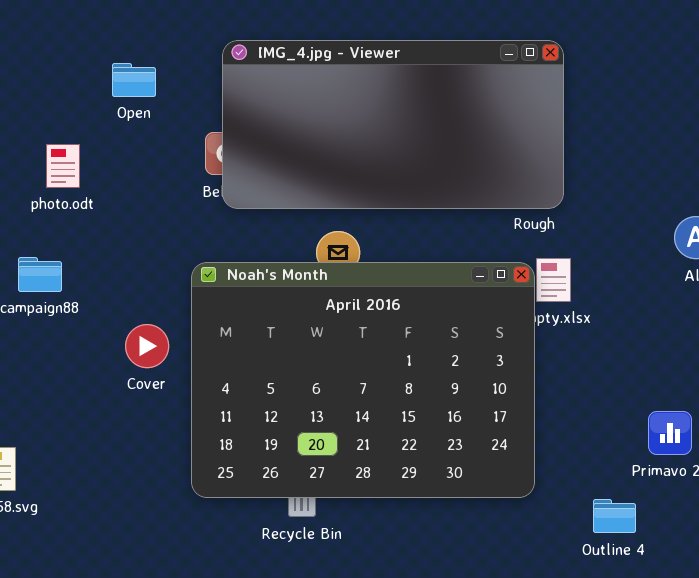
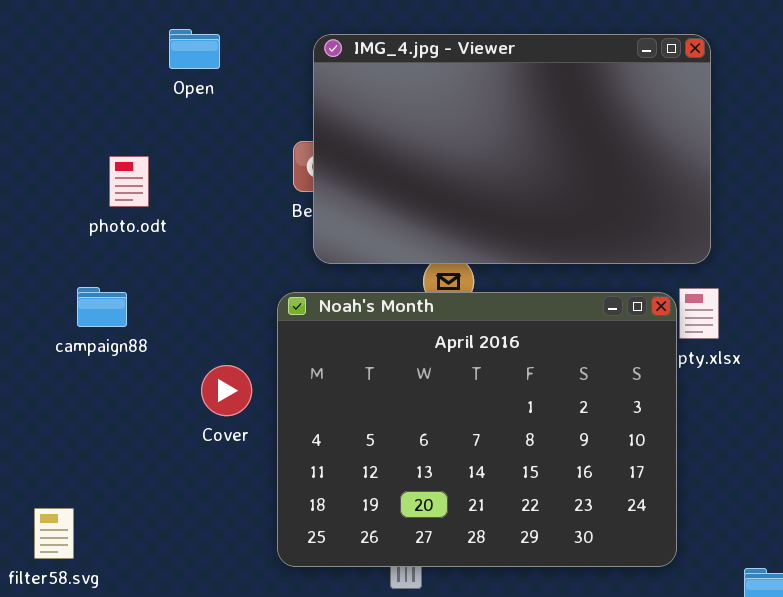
IMG_4.jpg - Viewer: [222,40,564,209] -> [313,34,711,264], resized
Open: [112,63,156,97] -> [169,29,220,69], moved

